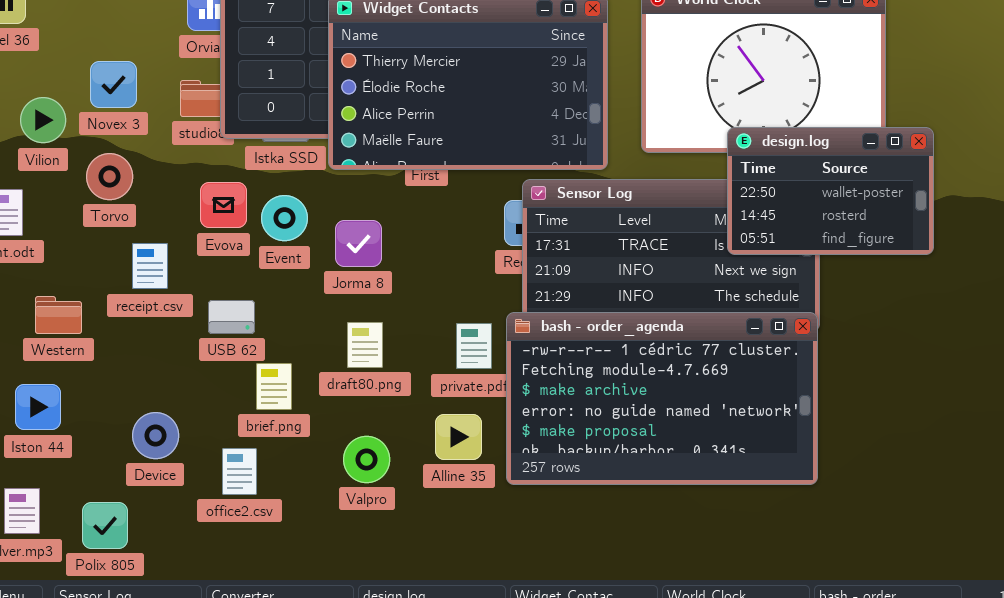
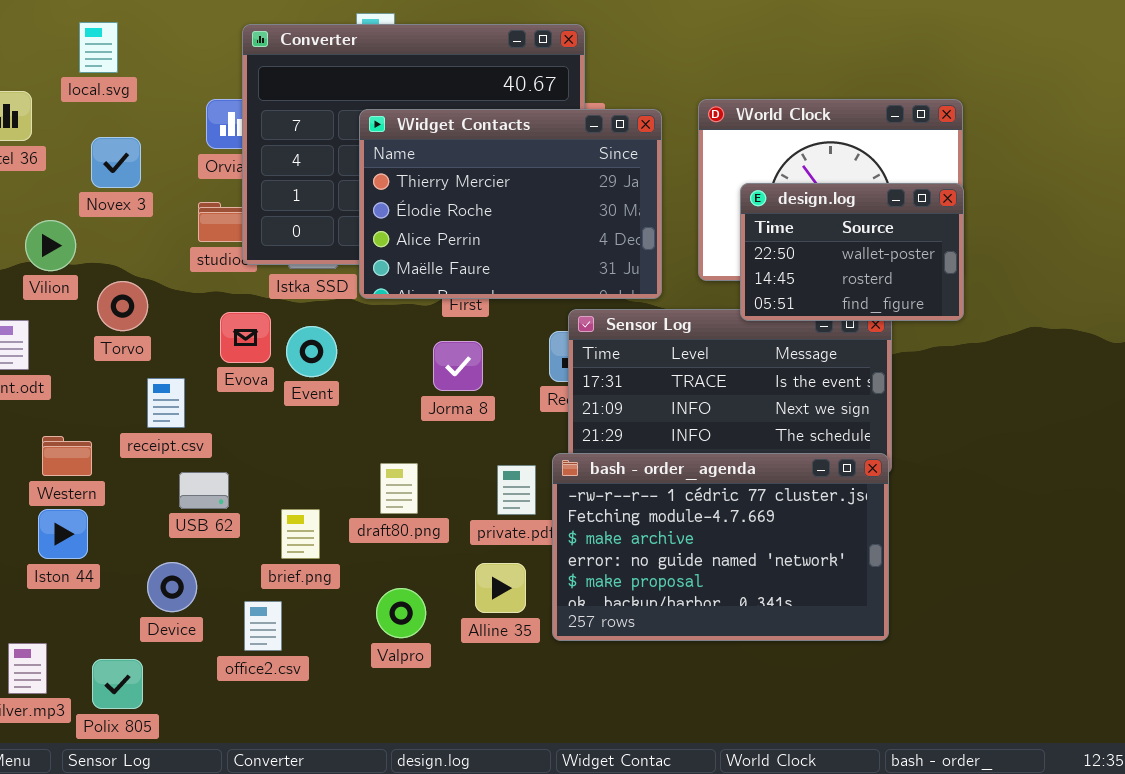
Novex 3: [90,61,137,108] -> [91,137,141,188], moved
design.log: [727,127,934,255] -> [740,183,964,321], moved
Jorma 8: [335,220,382,267] -> [433,341,483,391], moved
USB 62: [208,300,255,334] -> [179,472,229,509], moved
Iston 44: [15,384,61,430] -> [38,509,88,559], moved

